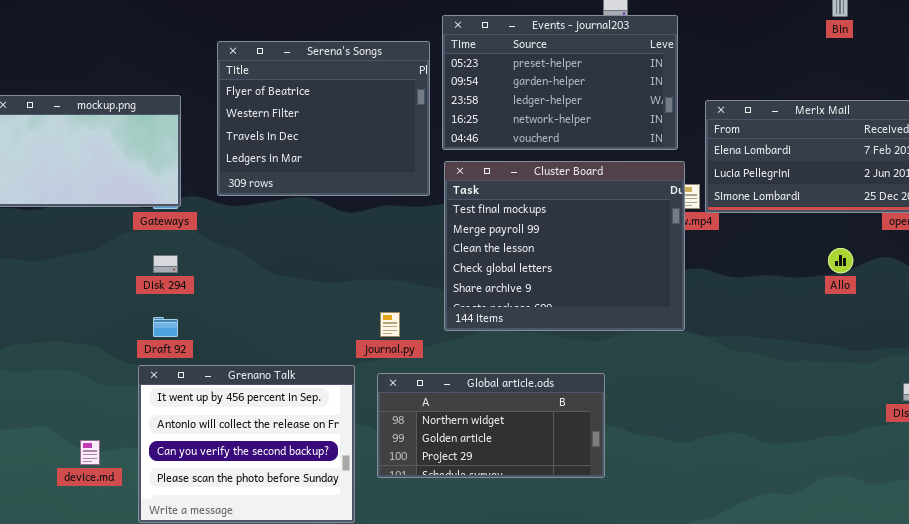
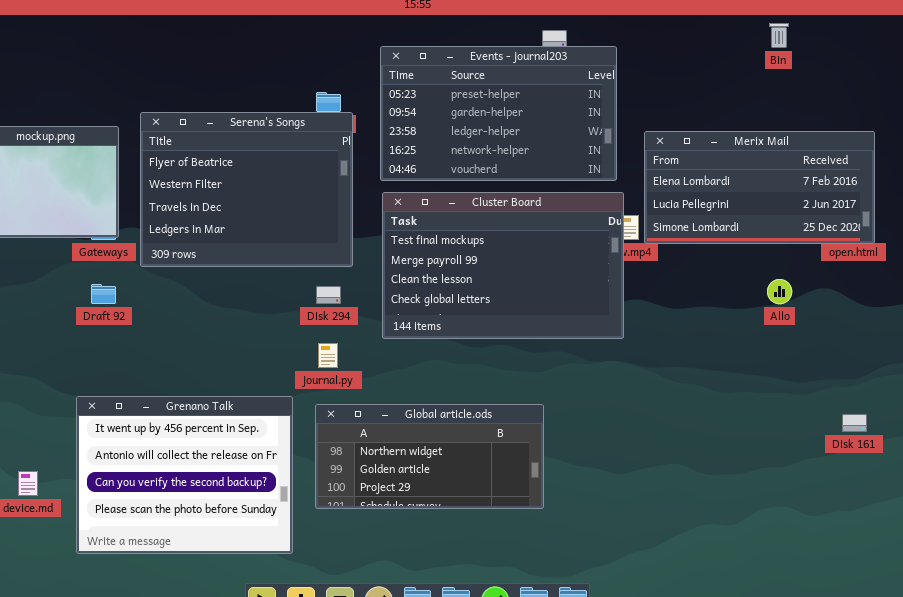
Serena's Songs: [217,41,430,196] -> [140,112,353,267], moved
Cluster Board: [444,161,685,331] -> [382,192,624,339], resized
Disk 294: [153,255,178,273] -> [316,286,341,304], moved
Draft 92: [153,317,178,337] -> [91,284,116,304], moved

